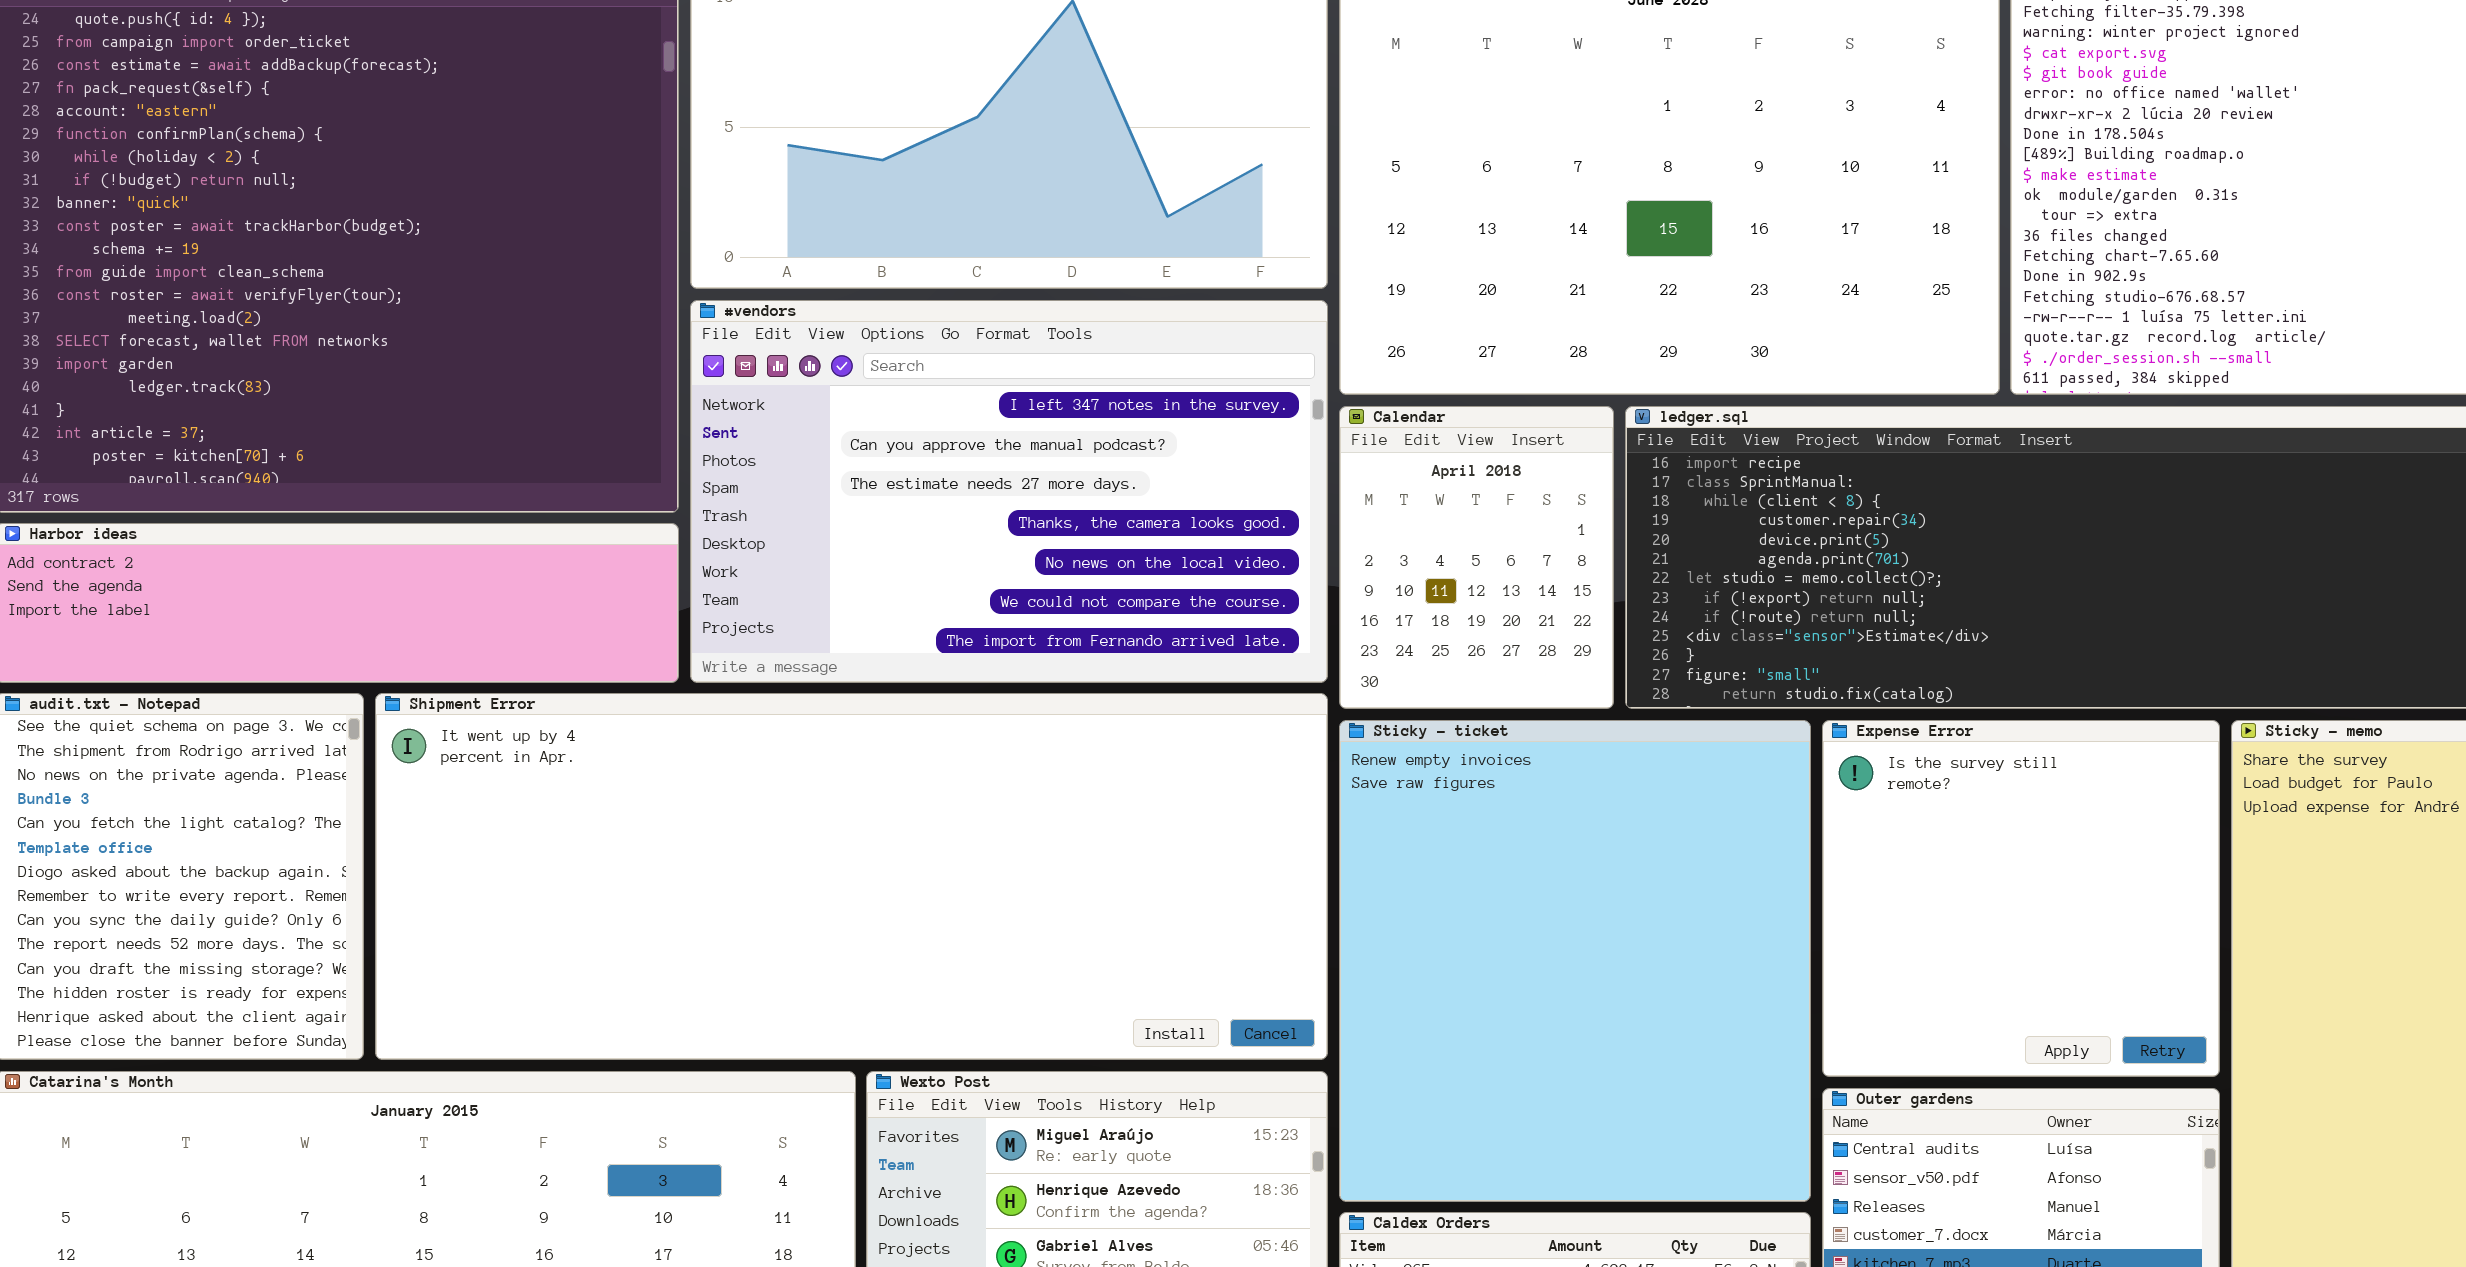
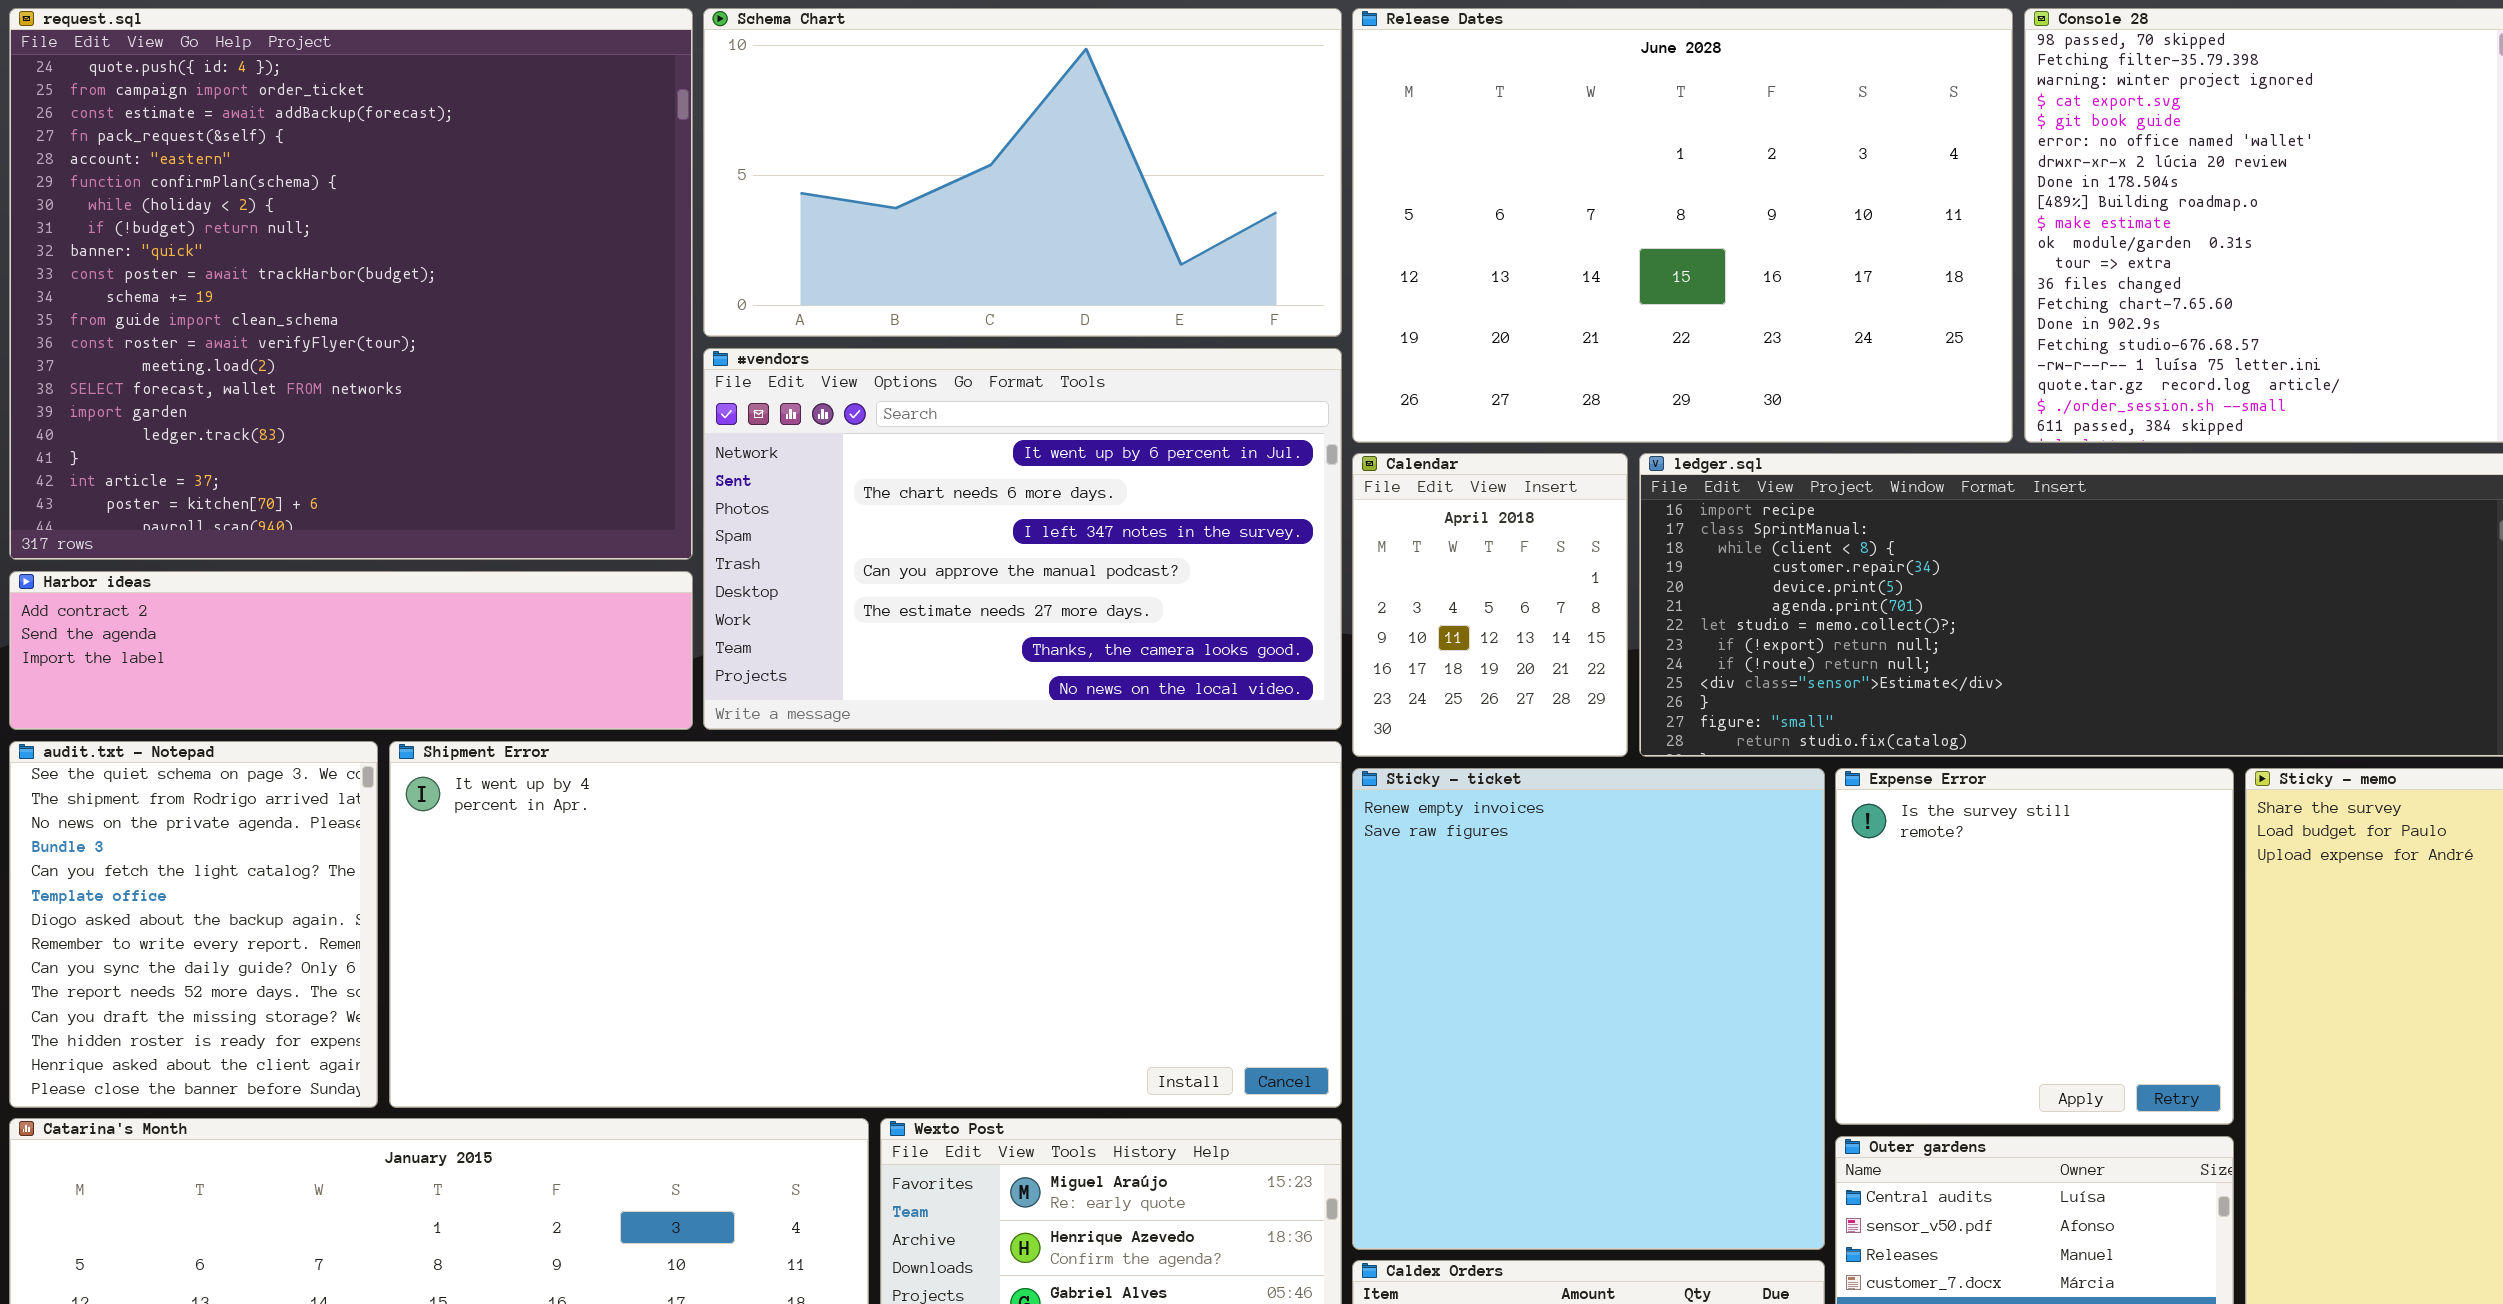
#vendors: [690,300,1328,683] -> [703,348,1342,730], scrolled up 2 rows

